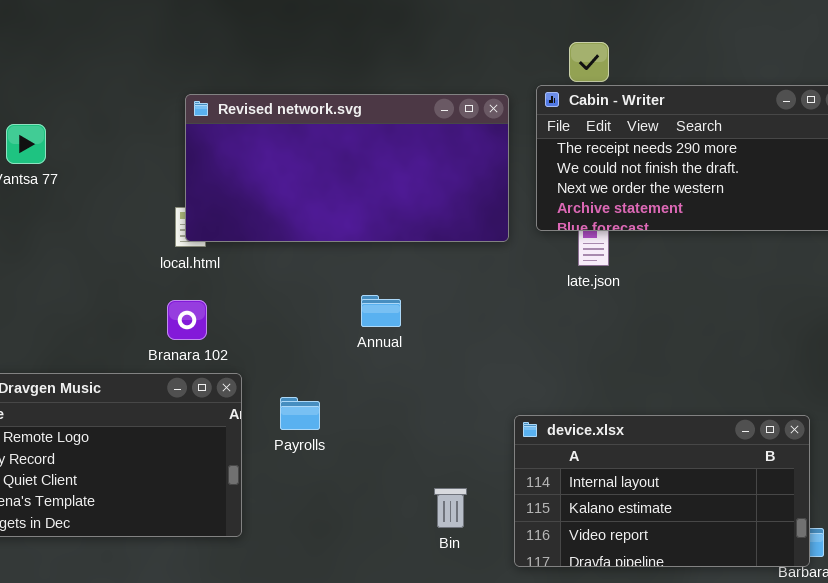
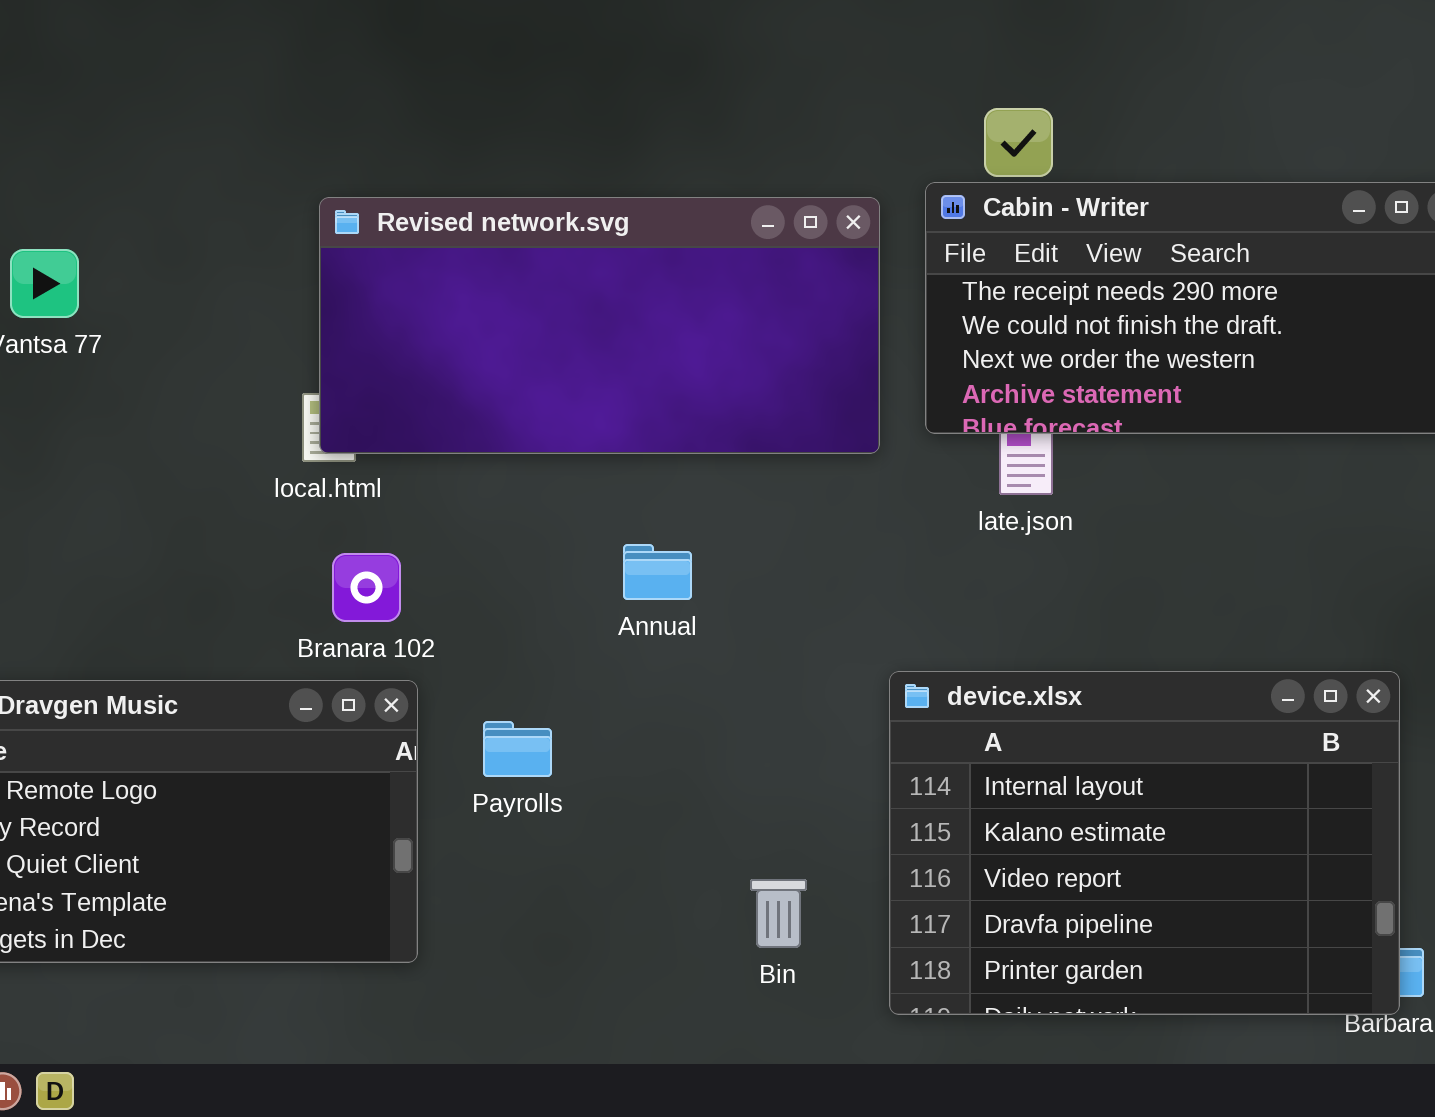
Branara 102: [167,300,207,340] -> [332,553,401,622], moved
device.xlsx: [514,415,810,567] -> [889,671,1400,1015], resized

